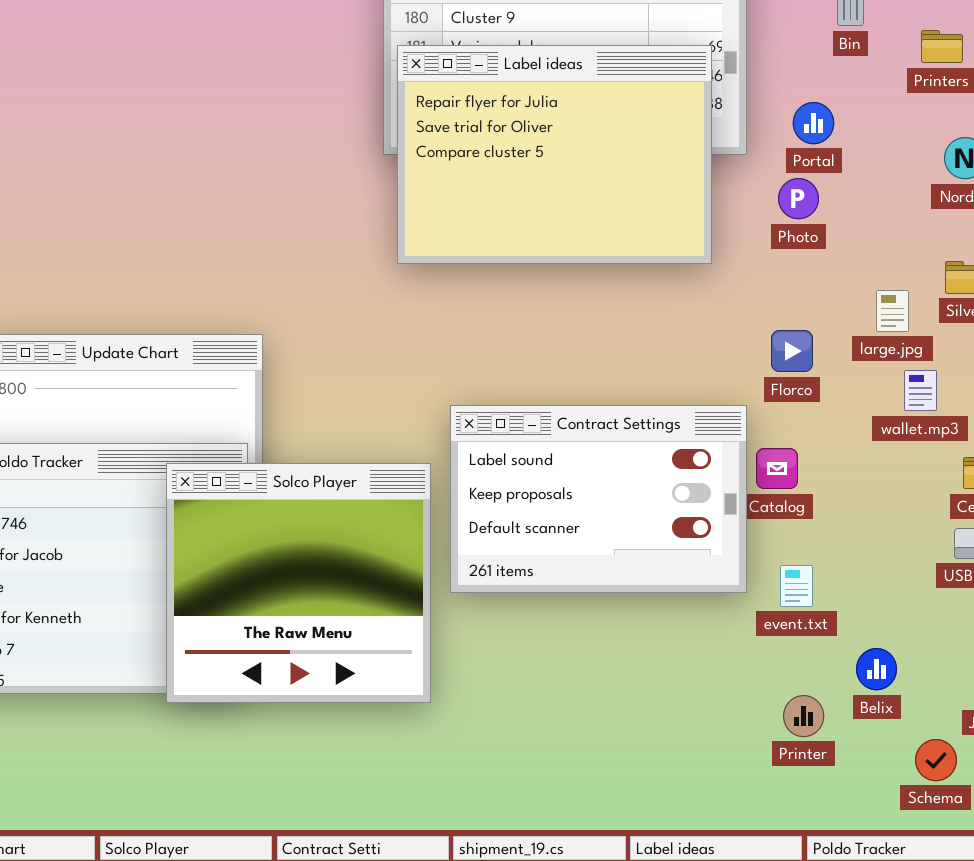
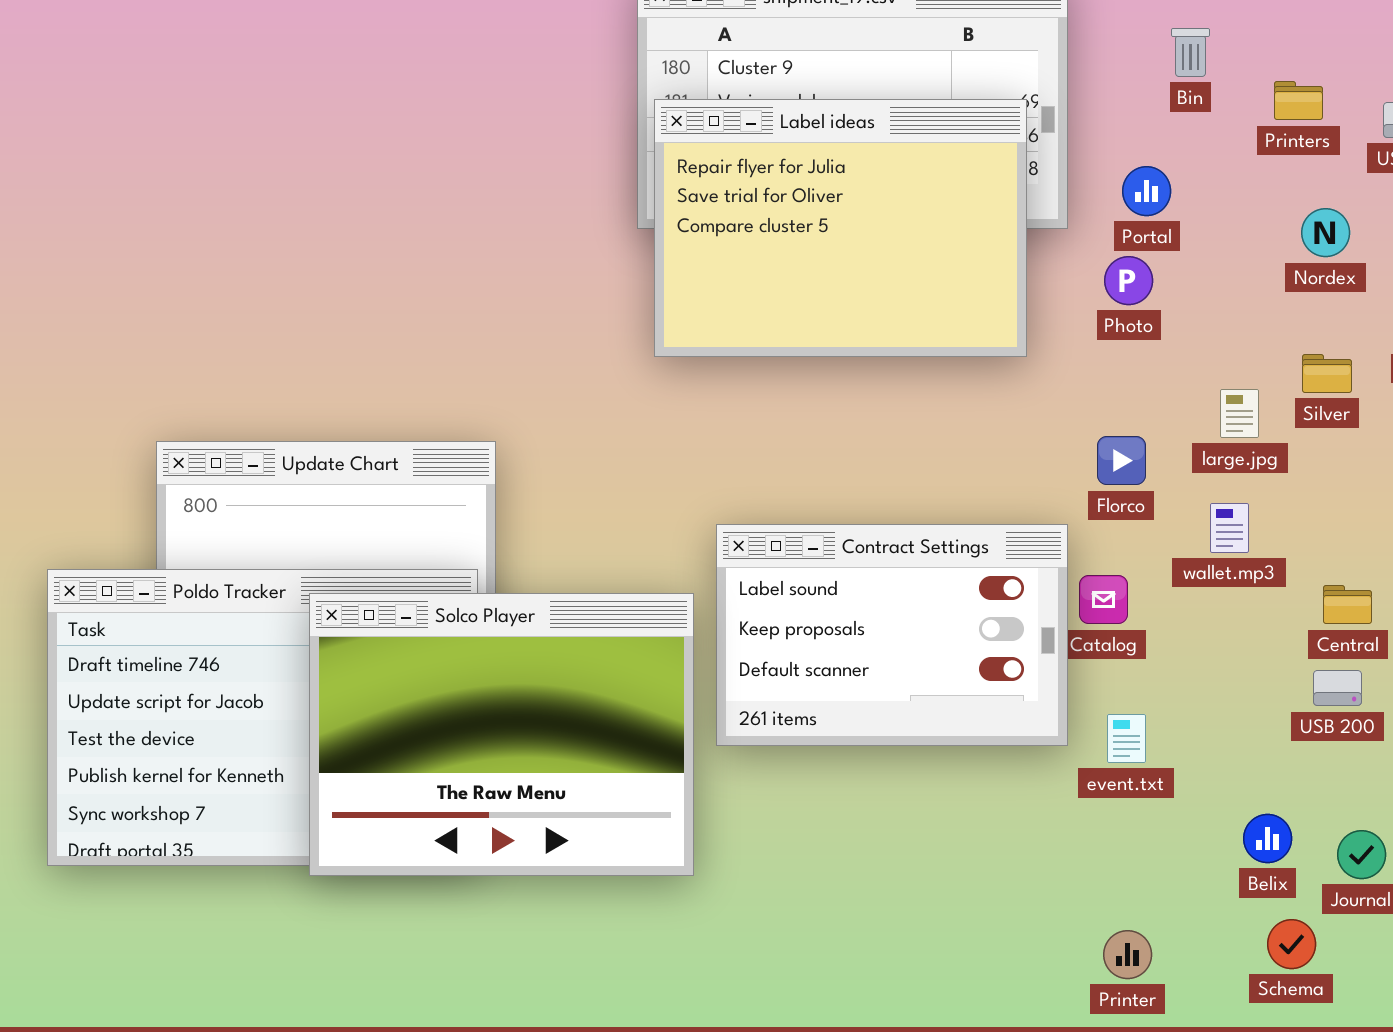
wallet.mp3: [904,370,937,411] -> [1210,503,1249,553], moved
Solco Player: [166,463,431,703] -> [309,593,694,876], resized
Belix: [856,648,897,690] -> [1243,814,1292,863], moved
Printer: [783,695,824,737] -> [1103,930,1152,979], moved

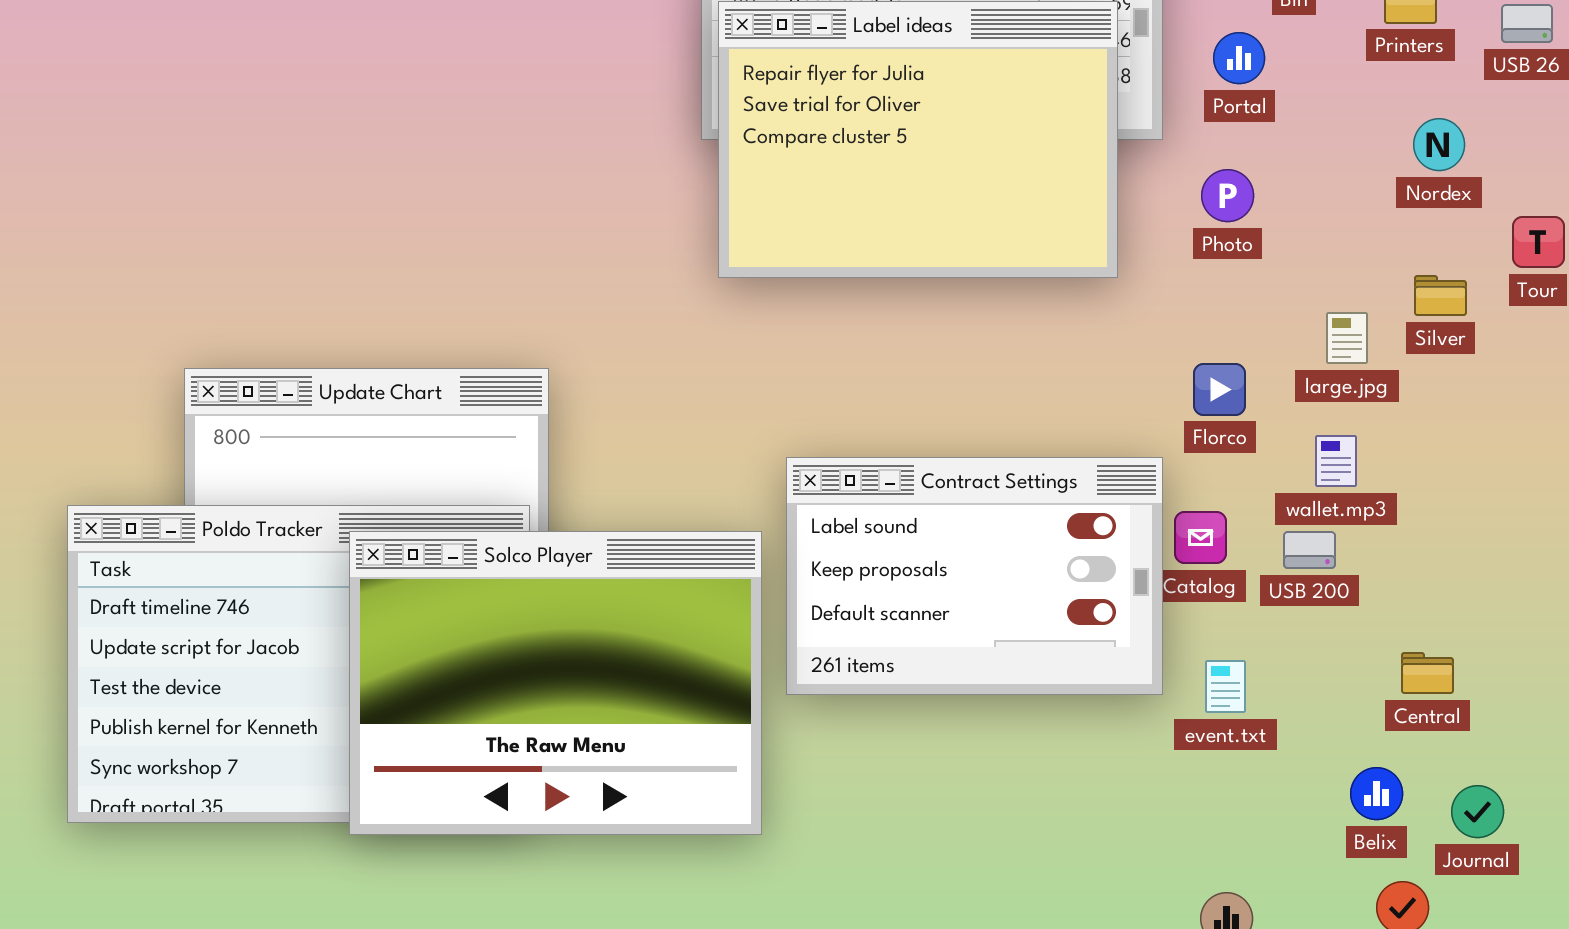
Portal: [1122,166,1171,216] -> [1213,32,1265,84], moved
Central: [1323,585,1372,624] -> [1401,652,1454,694], moved
USB 200: [1313,670,1362,706] -> [1283,531,1336,569], moved

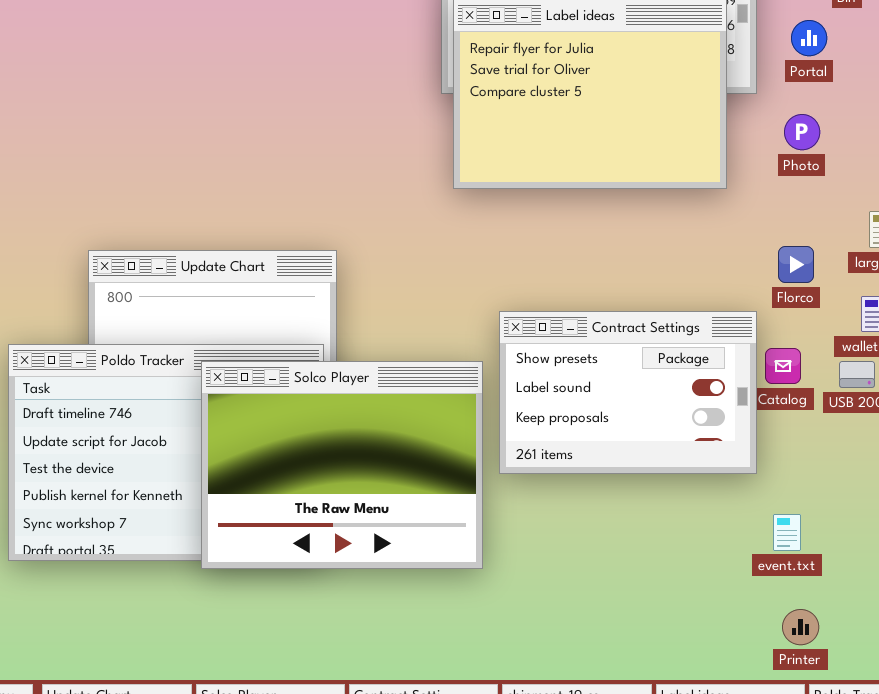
Contract Settings: [786,457,1163,695] -> [499,311,757,474], scrolled up 1 row
event.txt: [1205,660,1246,713] -> [773,514,801,551], moved

